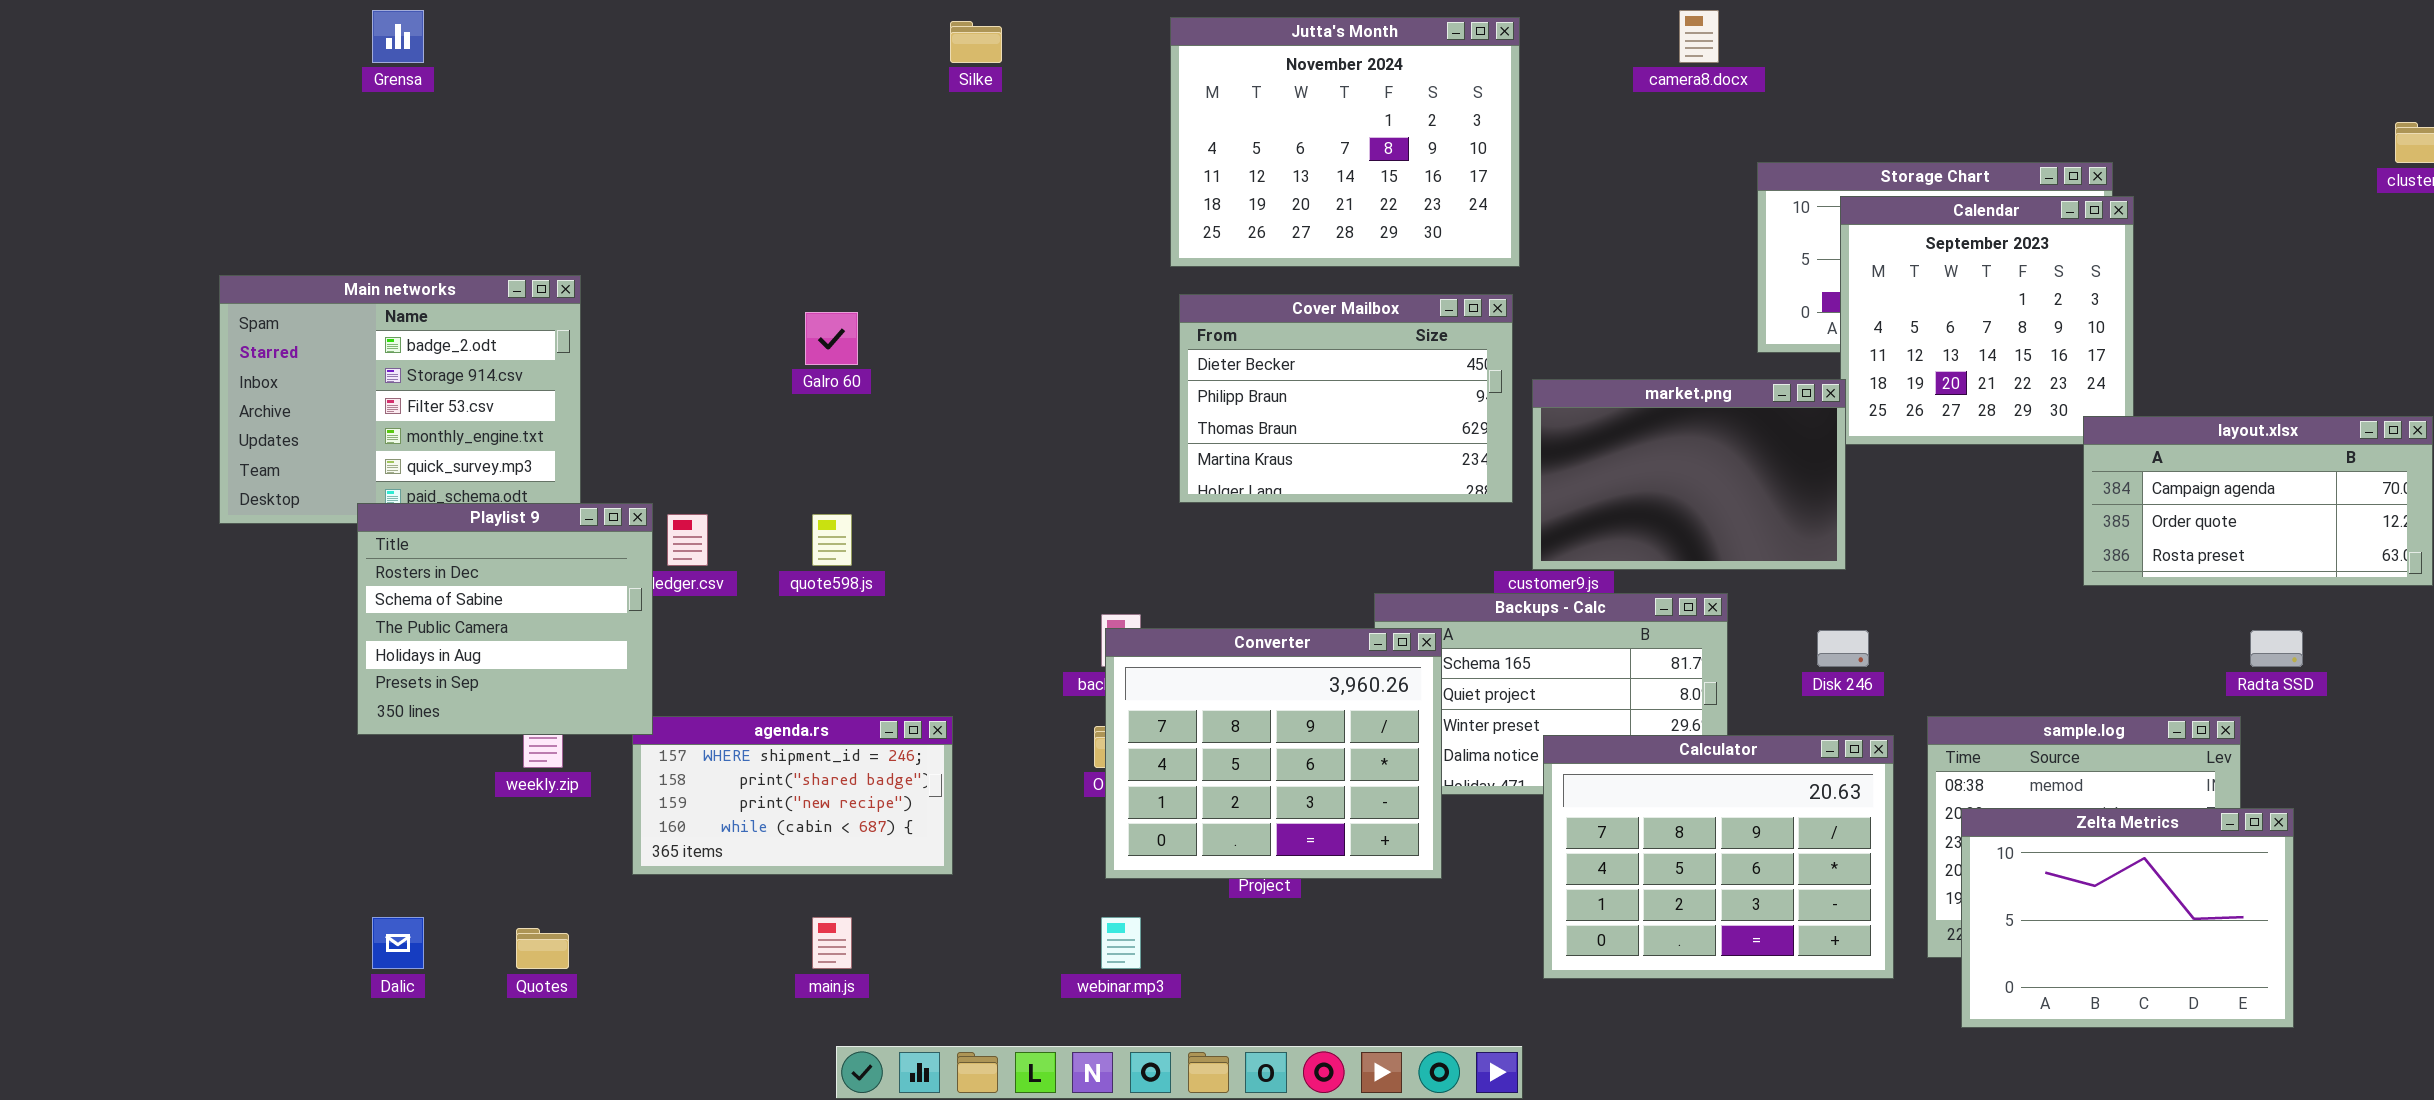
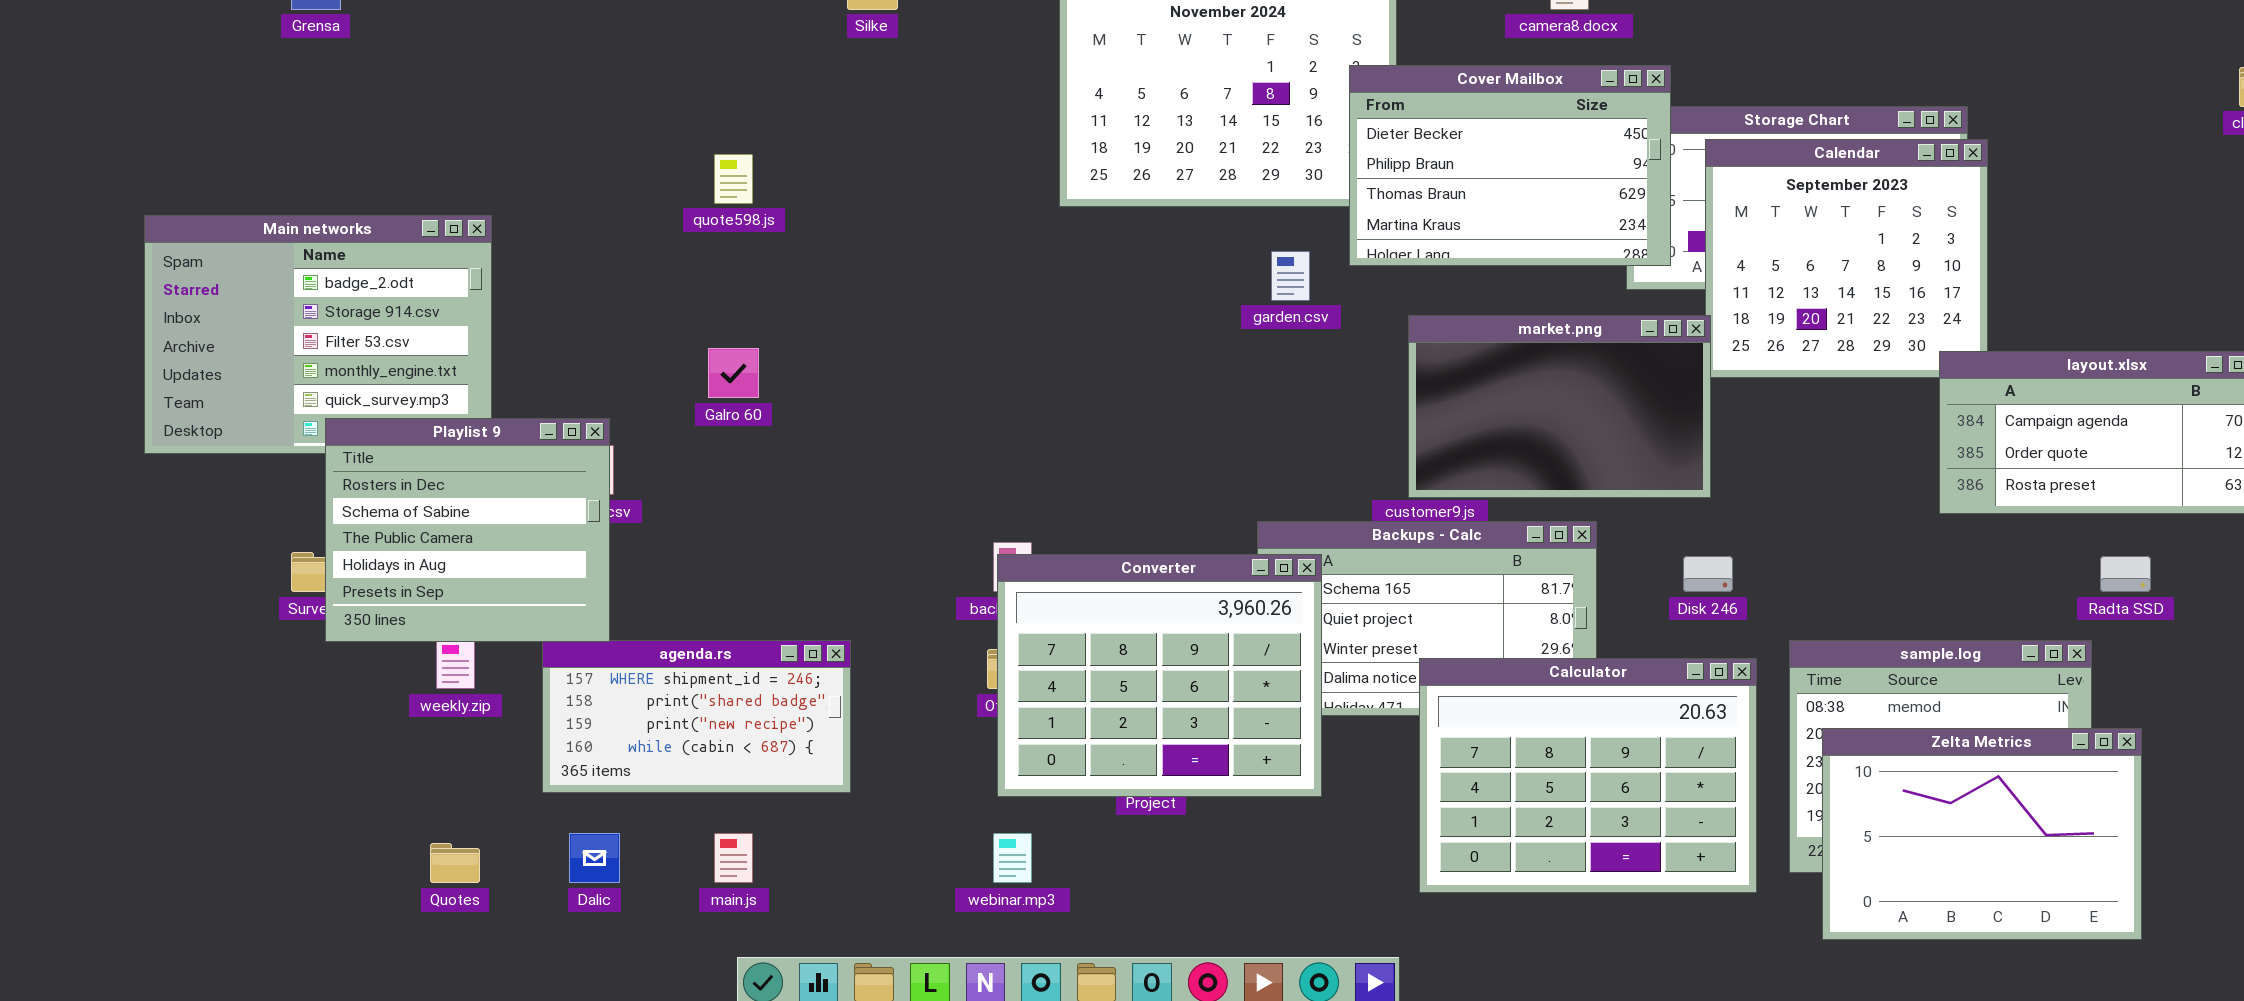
Cover Mailbox: [1179,294,1513,503] -> [1349,65,1671,266], moved
Galro 60: [805,312,858,365] -> [708,348,759,398], moved
Playlist 9: [357,503,653,735] -> [325,418,610,642], moved
quote598.js: [812,514,852,566] -> [714,154,753,204], moved
Dalic: [372,917,424,969] -> [569,833,620,883], moved

